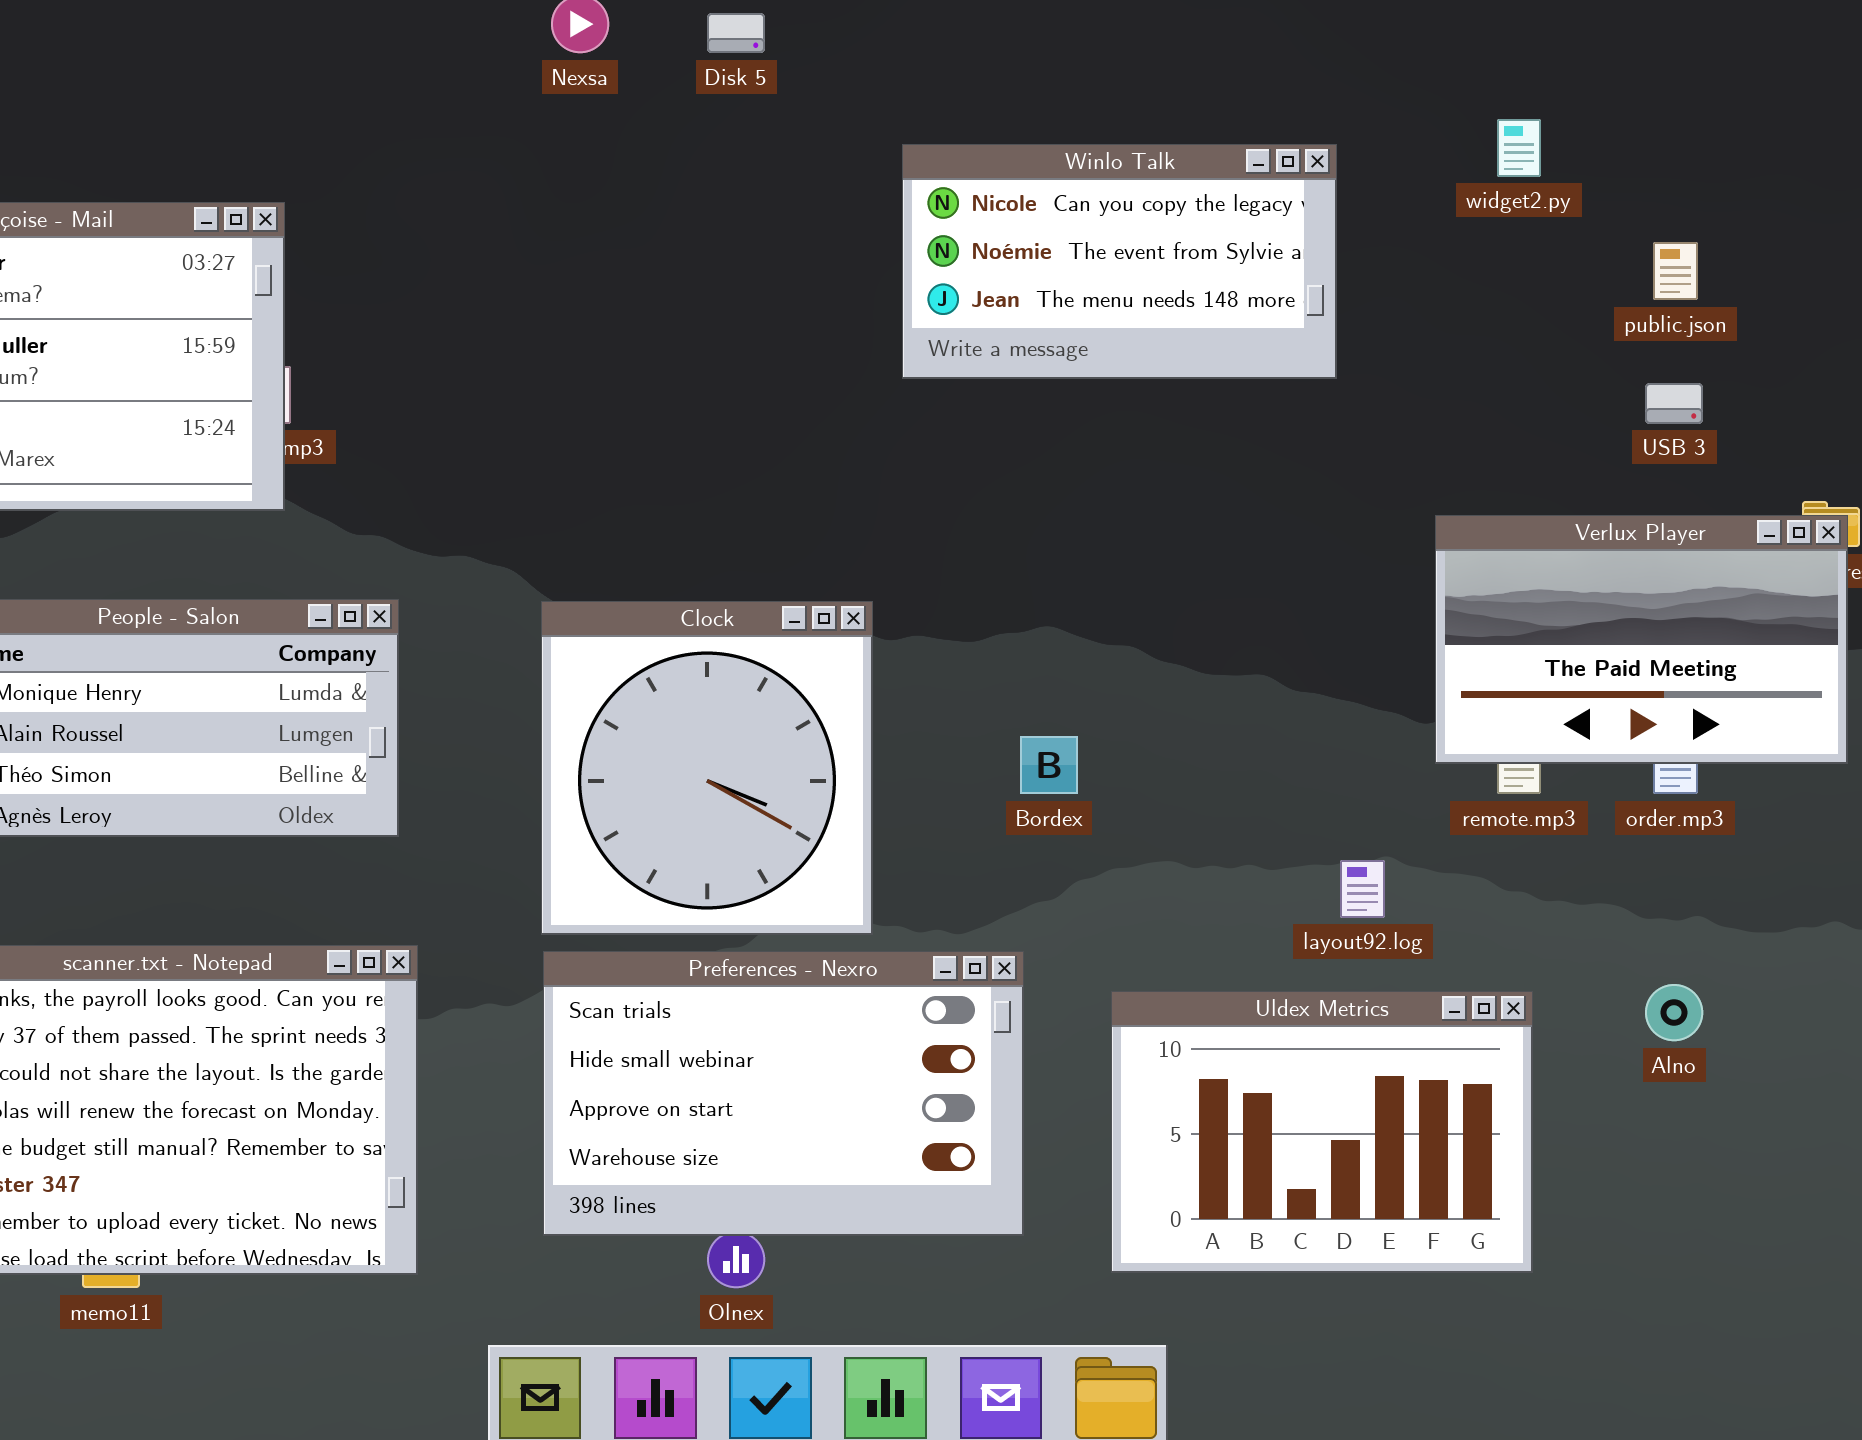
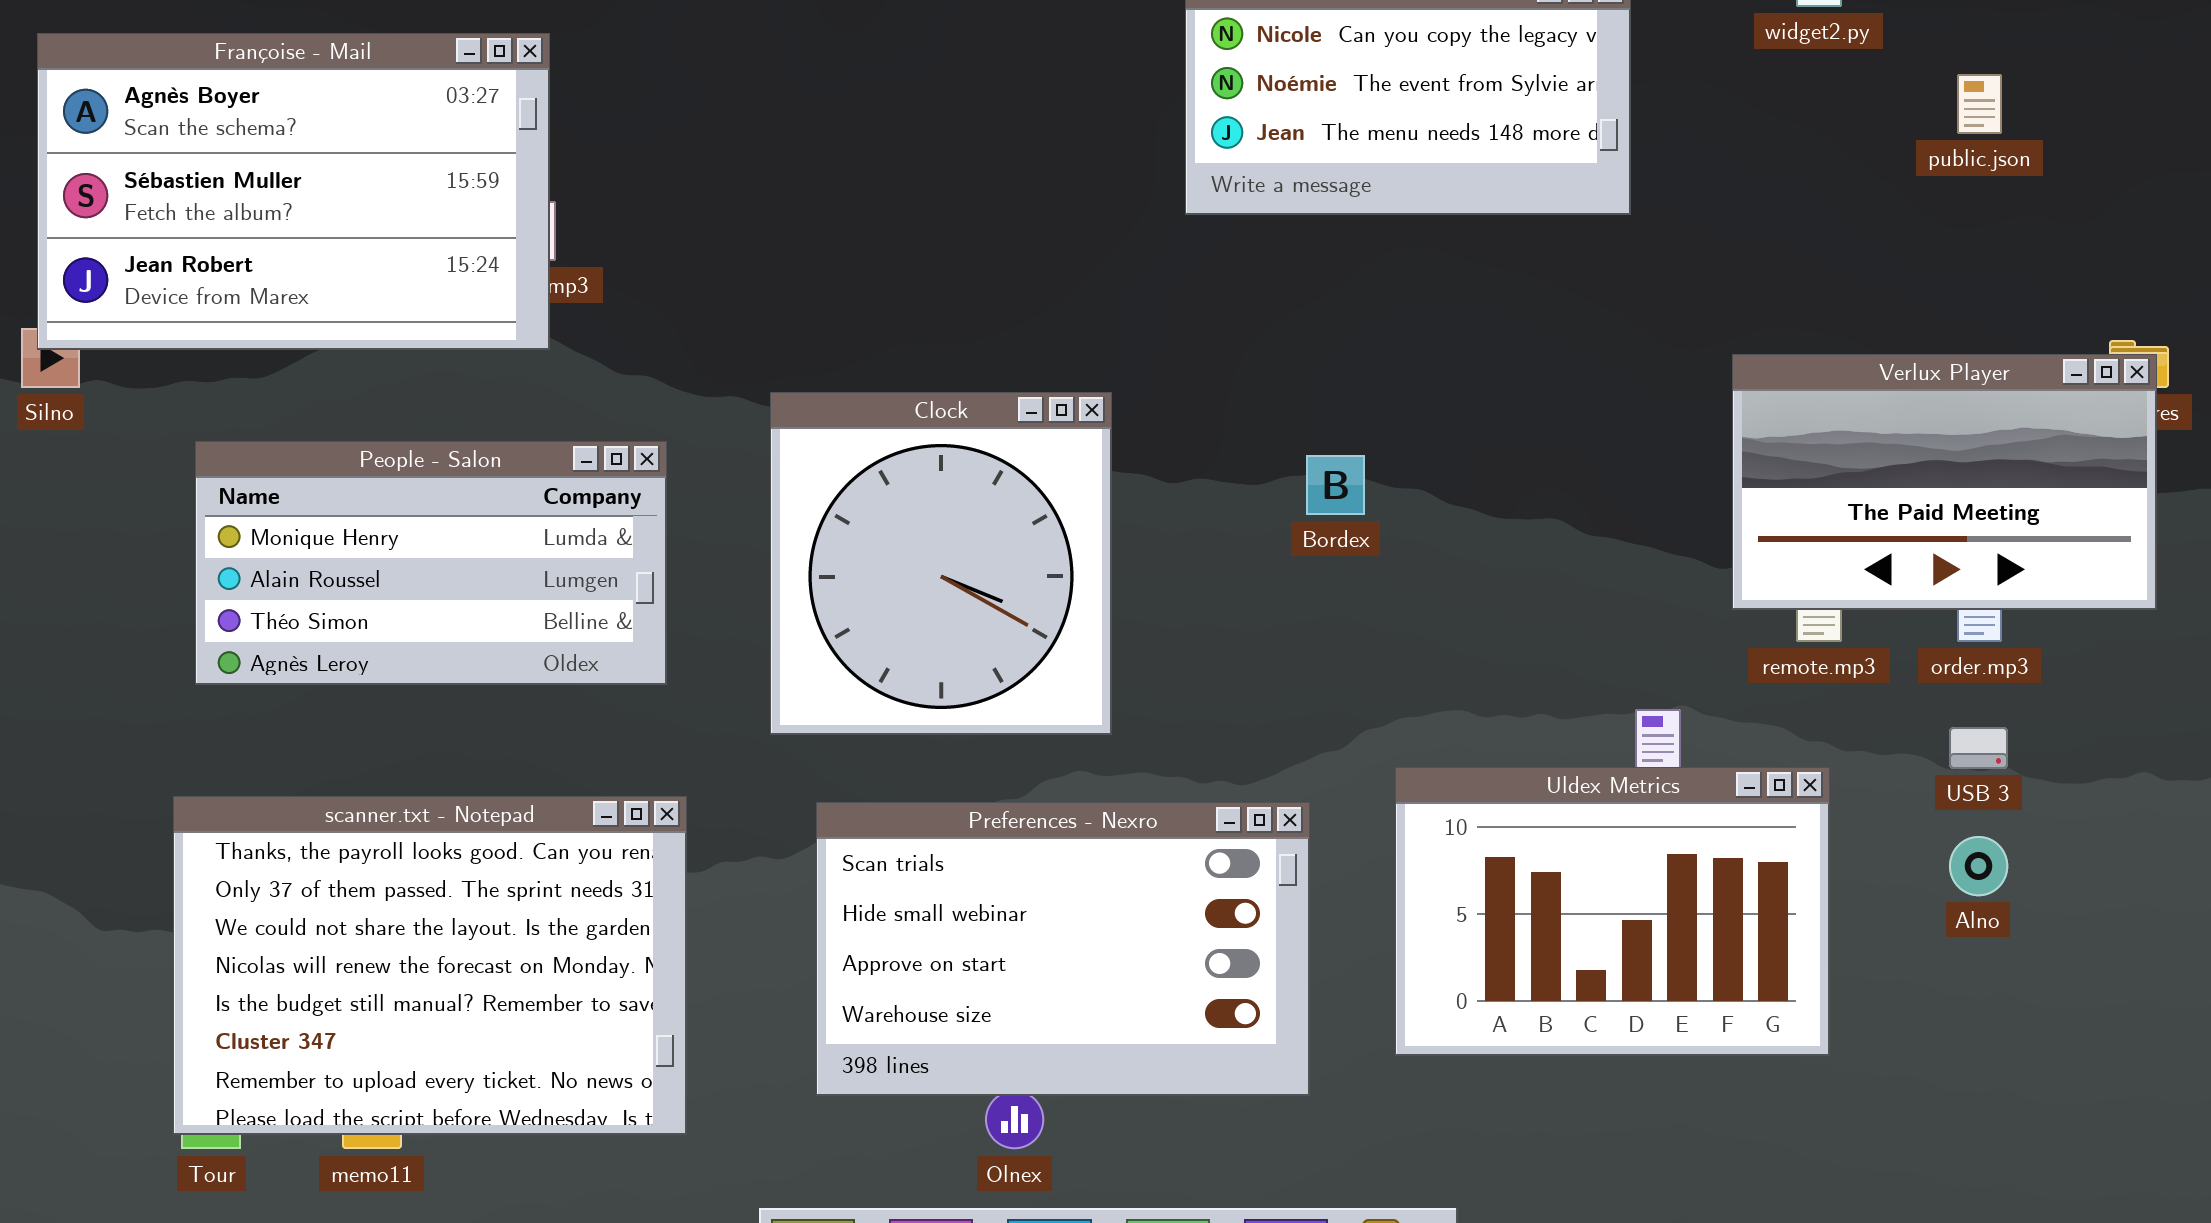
USB 3: [1645,383,1703,424] -> [1949,727,2008,769], moved
Clock: [541,601,873,935] -> [770,392,1112,735], moved
Bordex: [1020,736,1078,794] -> [1306,455,1365,515], moved
Uldex Metrics: [1111,991,1533,1273] -> [1395,767,1830,1056], moved

